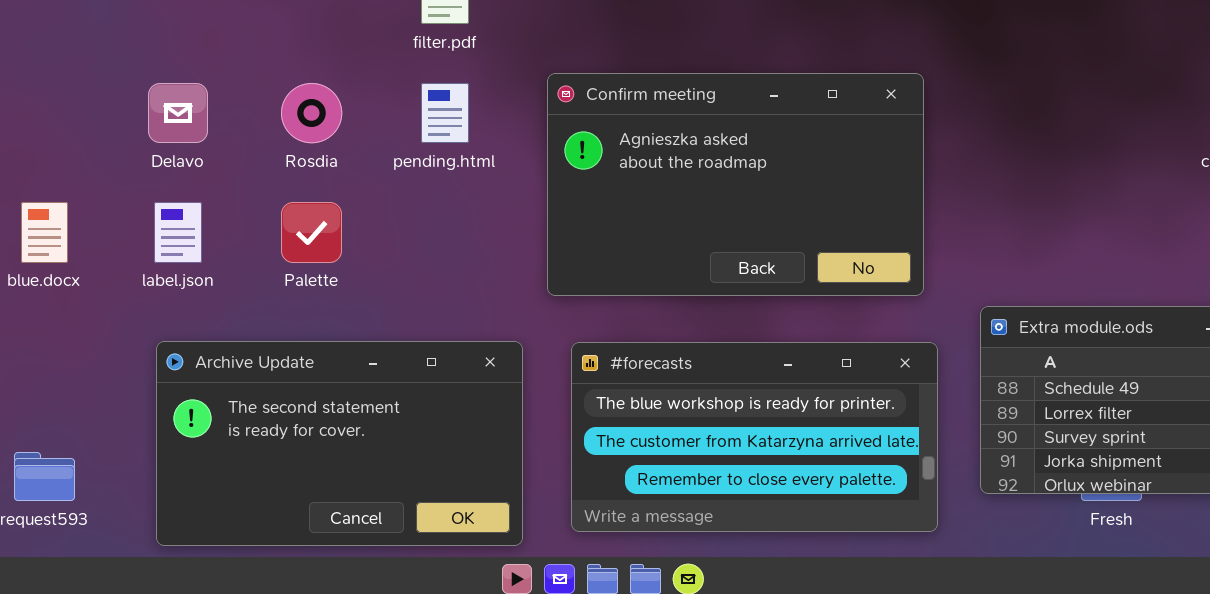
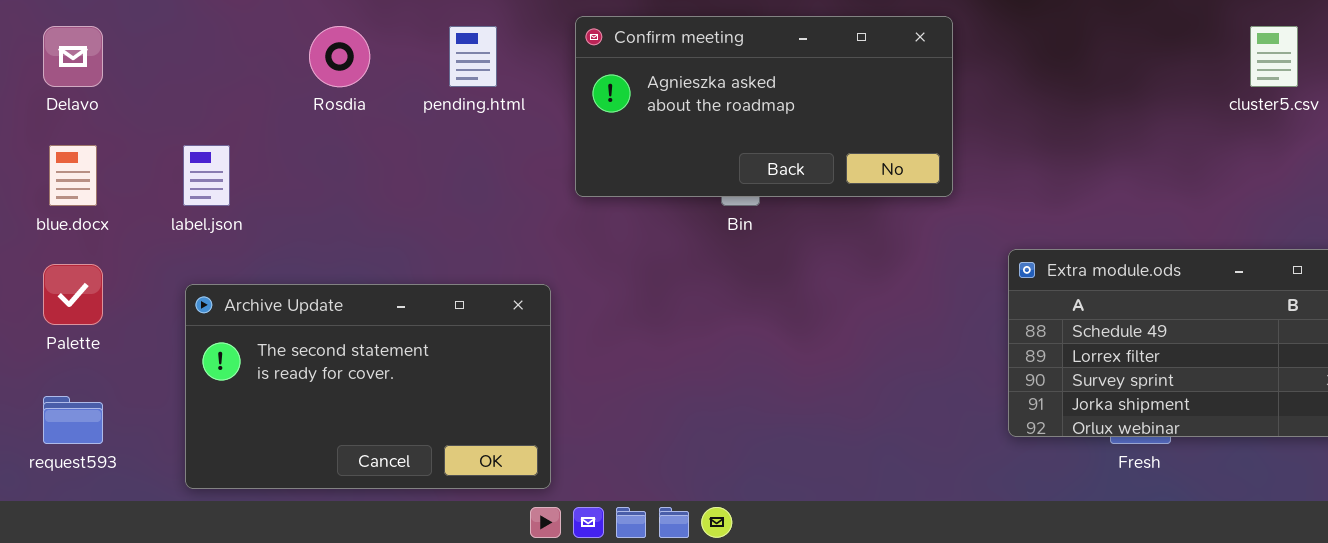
Confirm meeting: [547,73,924,296] -> [575,16,953,197], resized
Delavo: [148,83,208,143] -> [43,26,103,87], moved
Palette: [281,202,342,263] -> [43,264,103,325], moved
#forecasts: [571,342,938,532] -> none, closed

